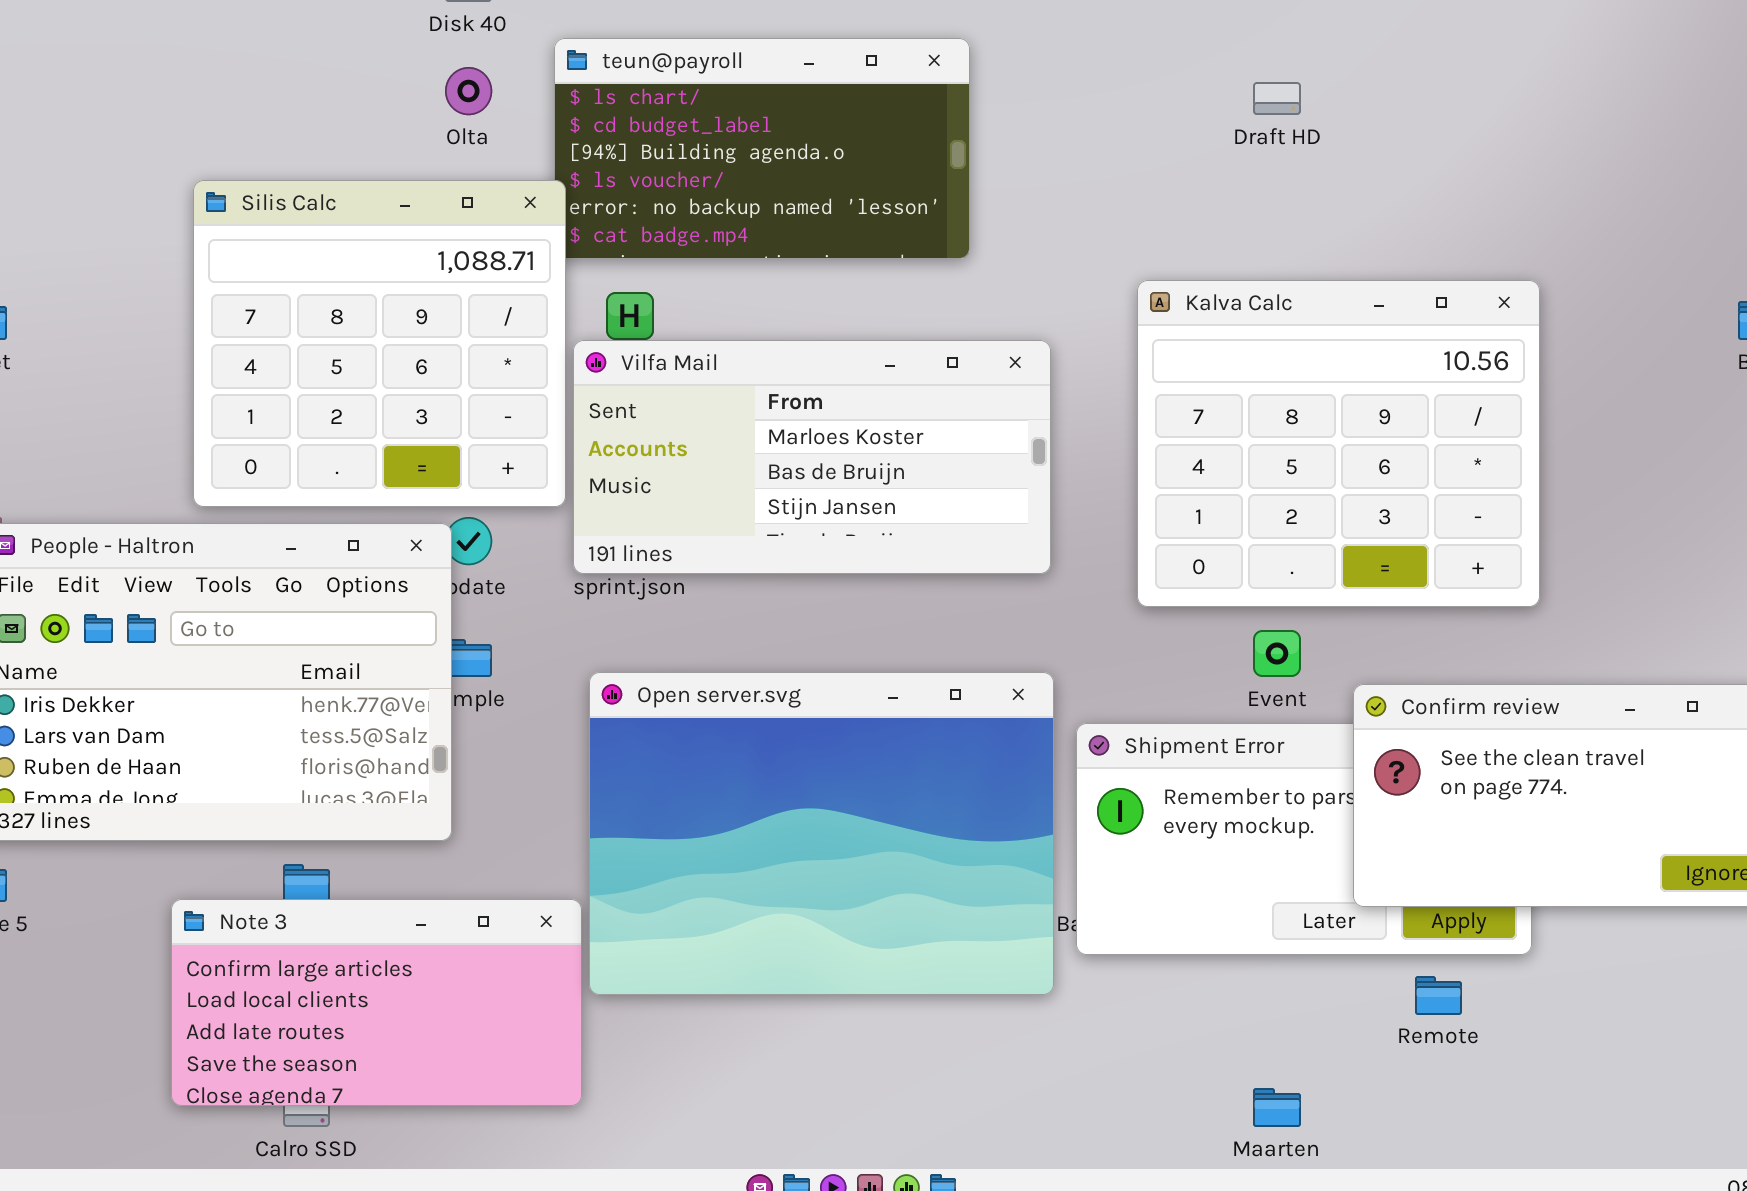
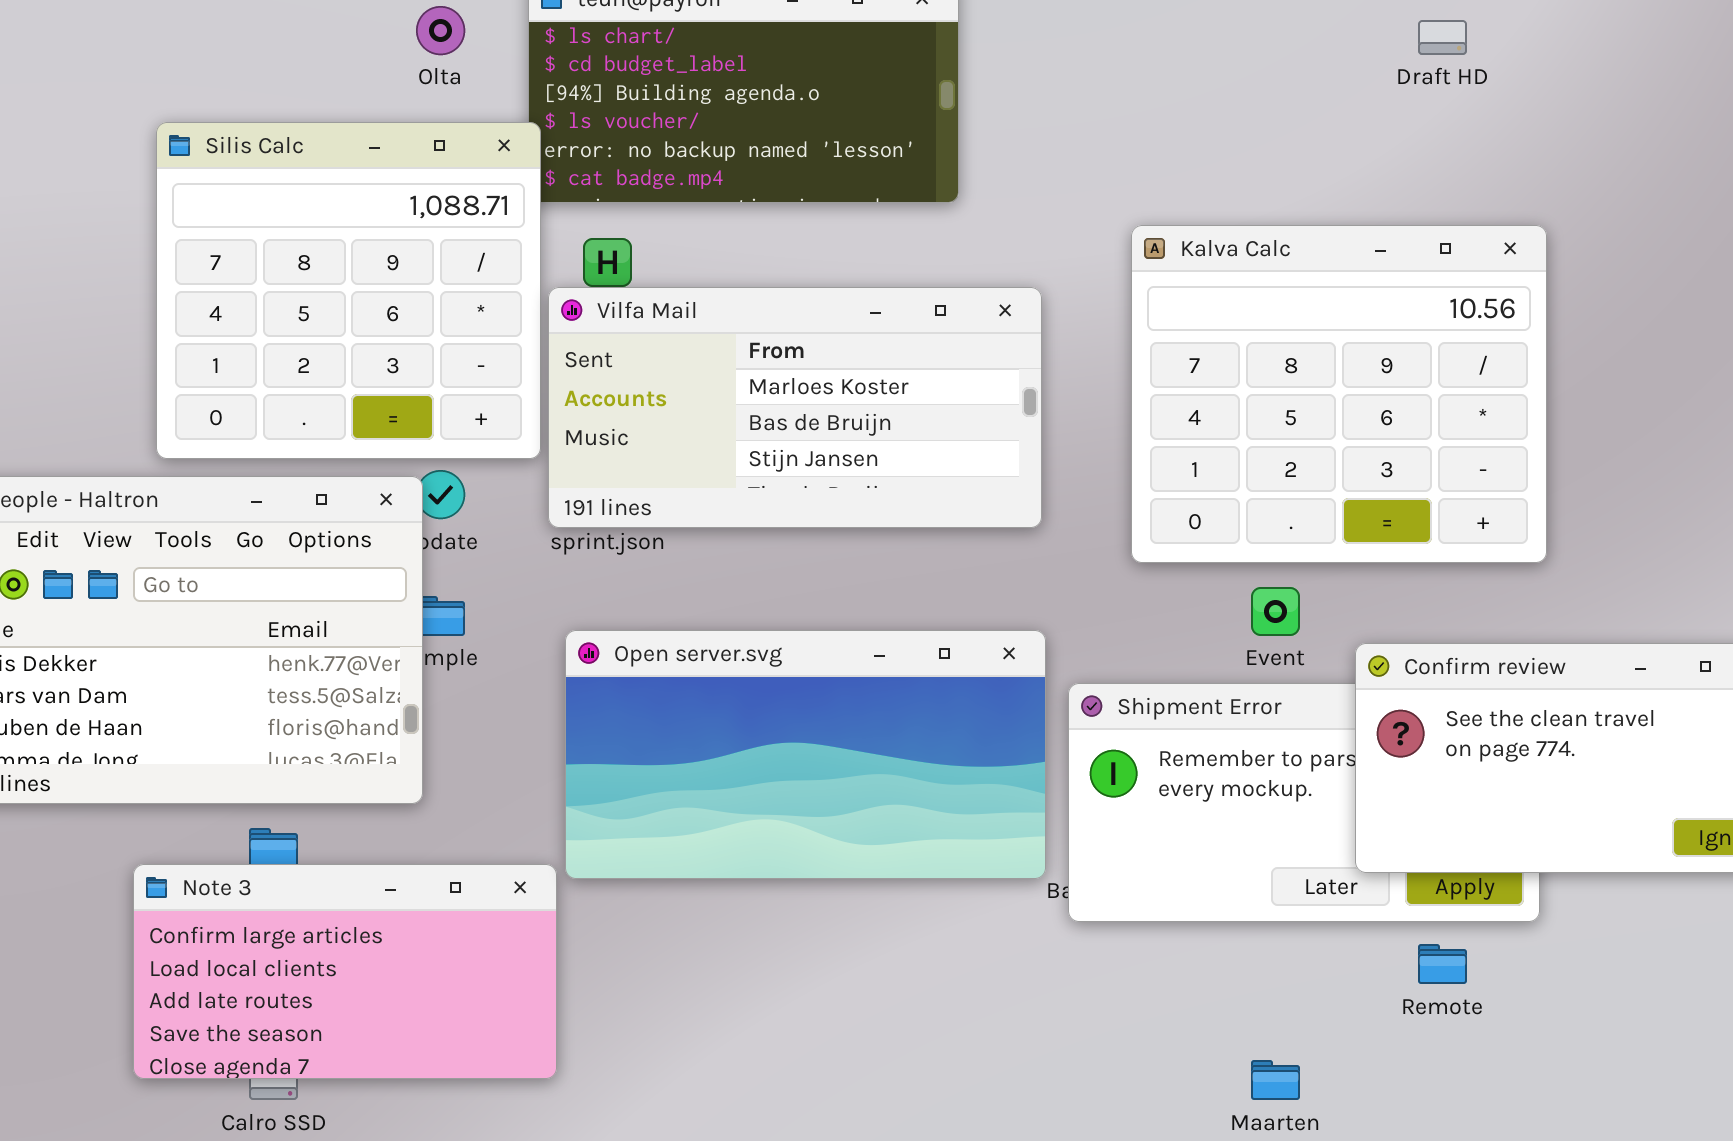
Draft HD: [1253,82,1301,115] -> [1418,20,1467,55], moved
Open server.svg: [589,672,1054,995] -> [565,630,1046,879], resized

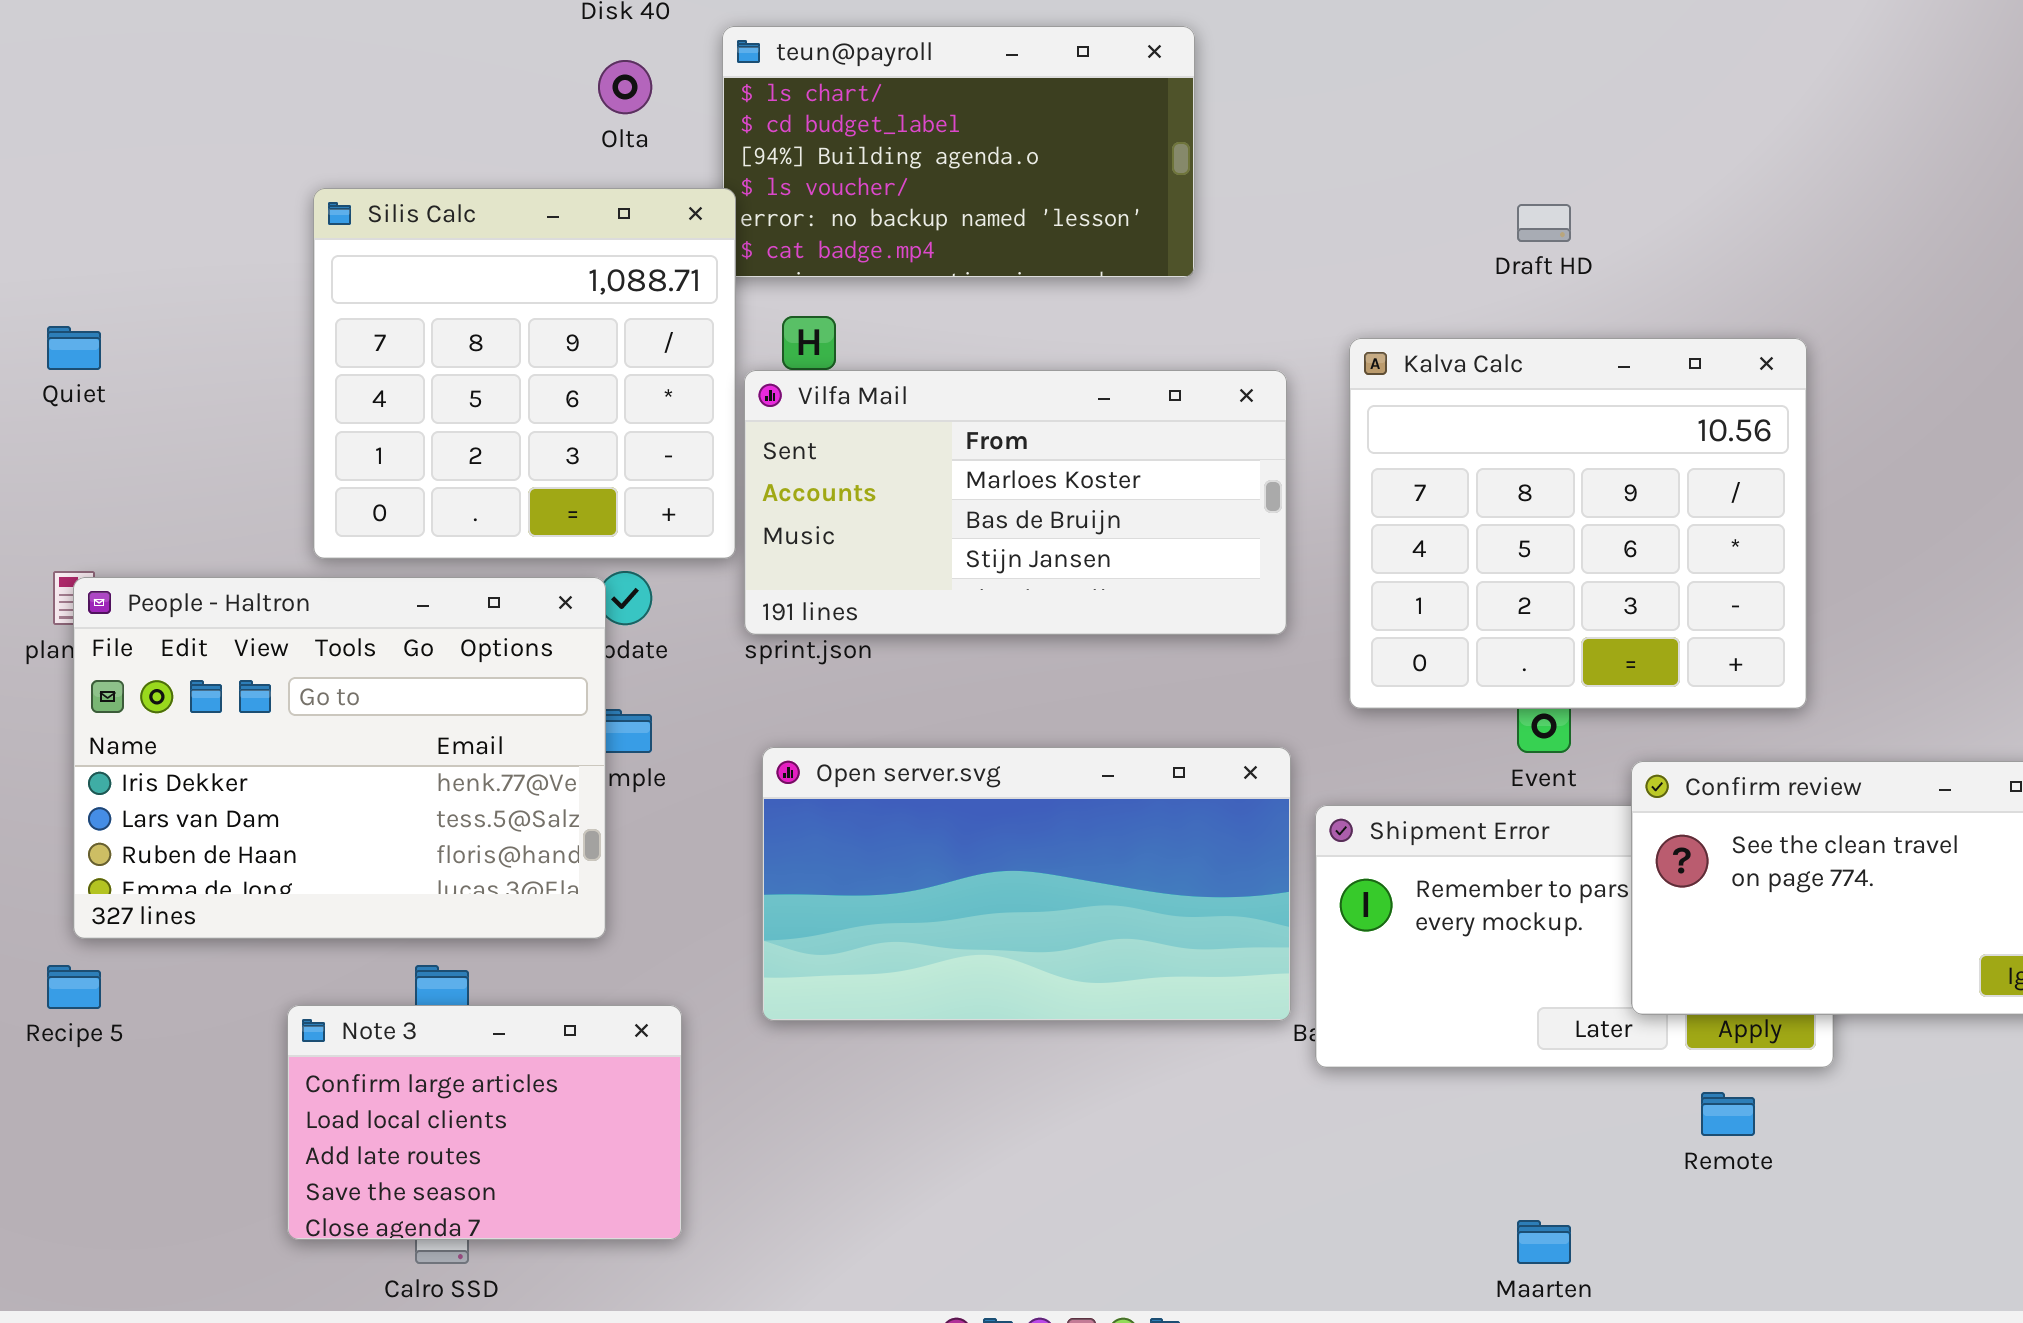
Draft HD: [1418,20,1467,55] -> [1517,204,1571,242], moved
Kalva Calc: [1131,225,1547,563] -> [1349,338,1807,709], moved
Note 3: [133,864,557,1079] -> [287,1005,682,1240], resized

